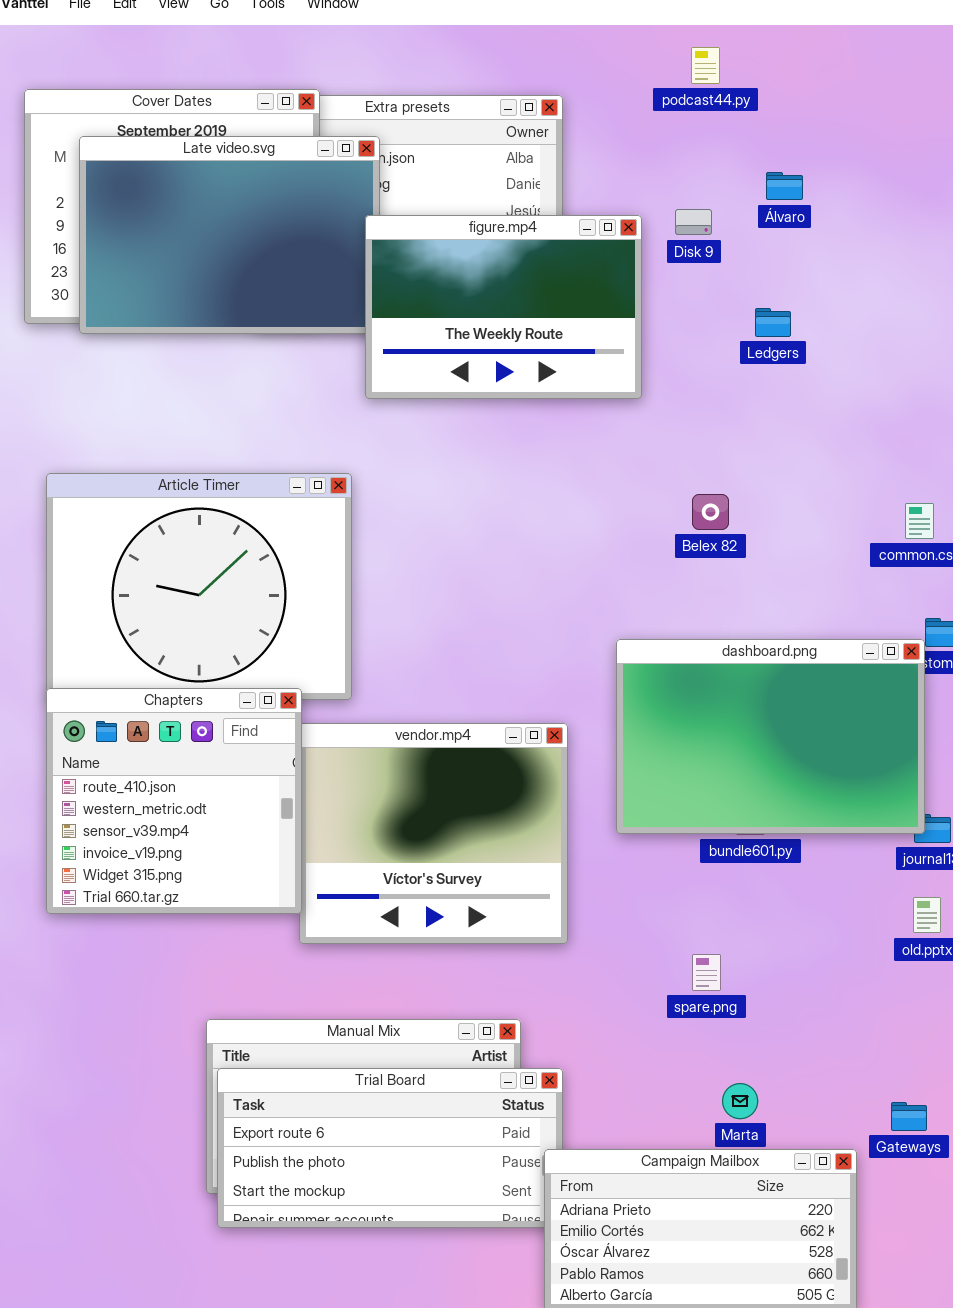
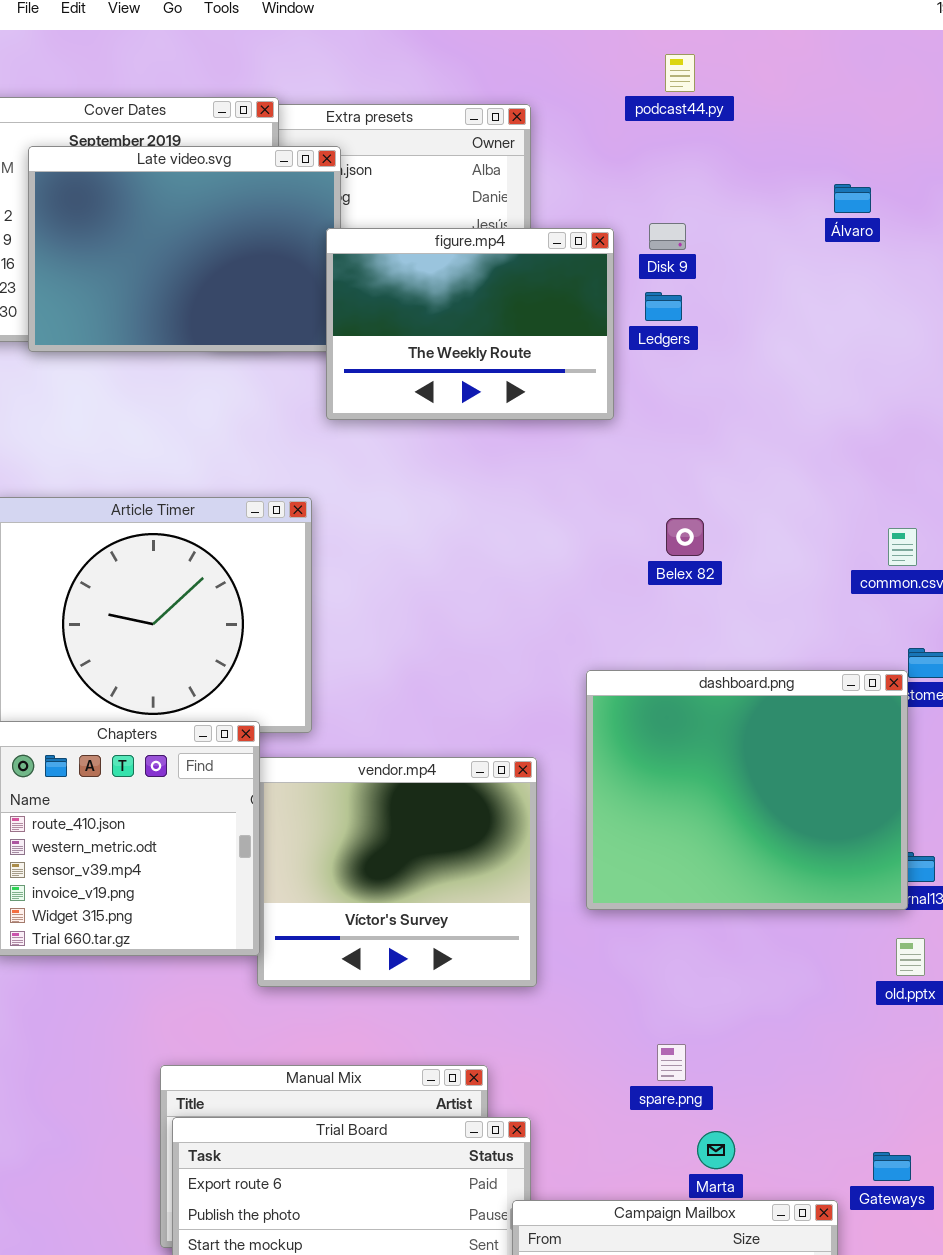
Álvaro: [766,172,803,200] -> [834,184,871,213], moved
Ledgers: [755,308,791,337] -> [645,292,682,321], moved
dashboard.png: [616,639,925,834] -> [586,670,908,910], resized
spare.png: [692,954,721,991] -> [657,1044,686,1081], moved

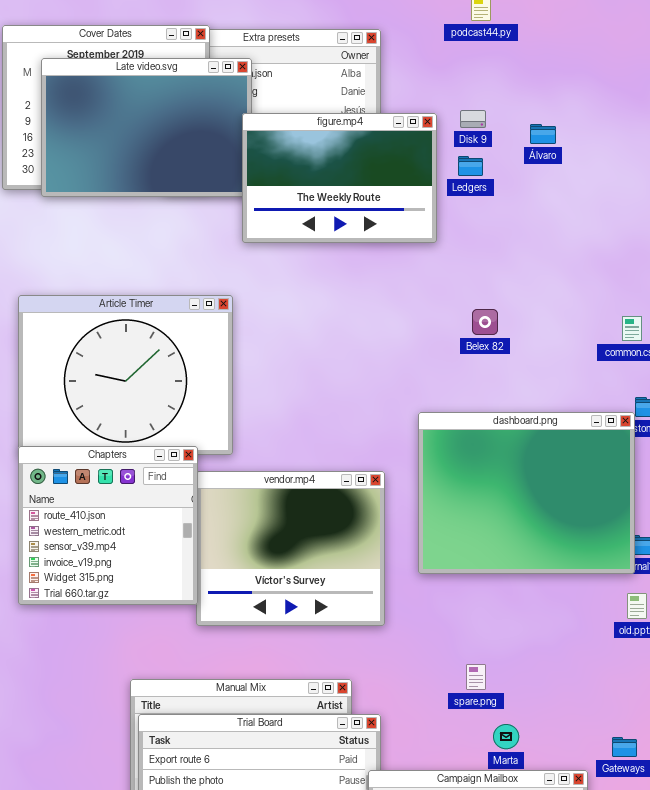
Álvaro: [834,184,871,213] -> [530,124,556,144], moved

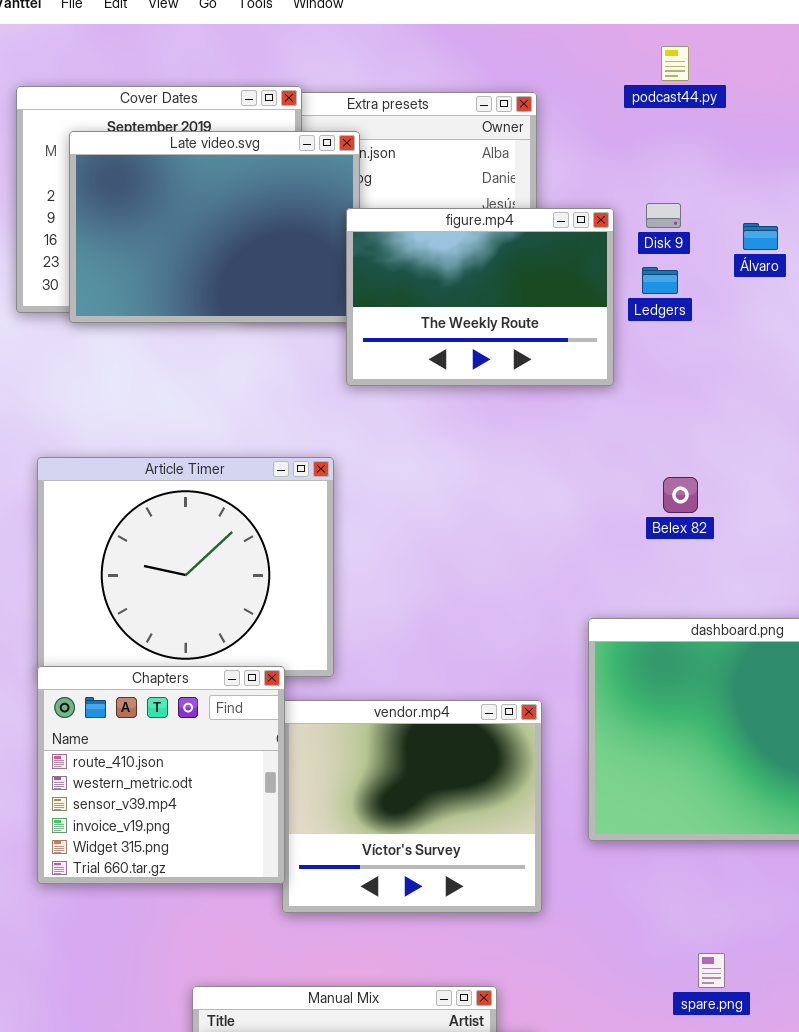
spare.png: [466,664,486,690] -> [698,953,725,988], moved

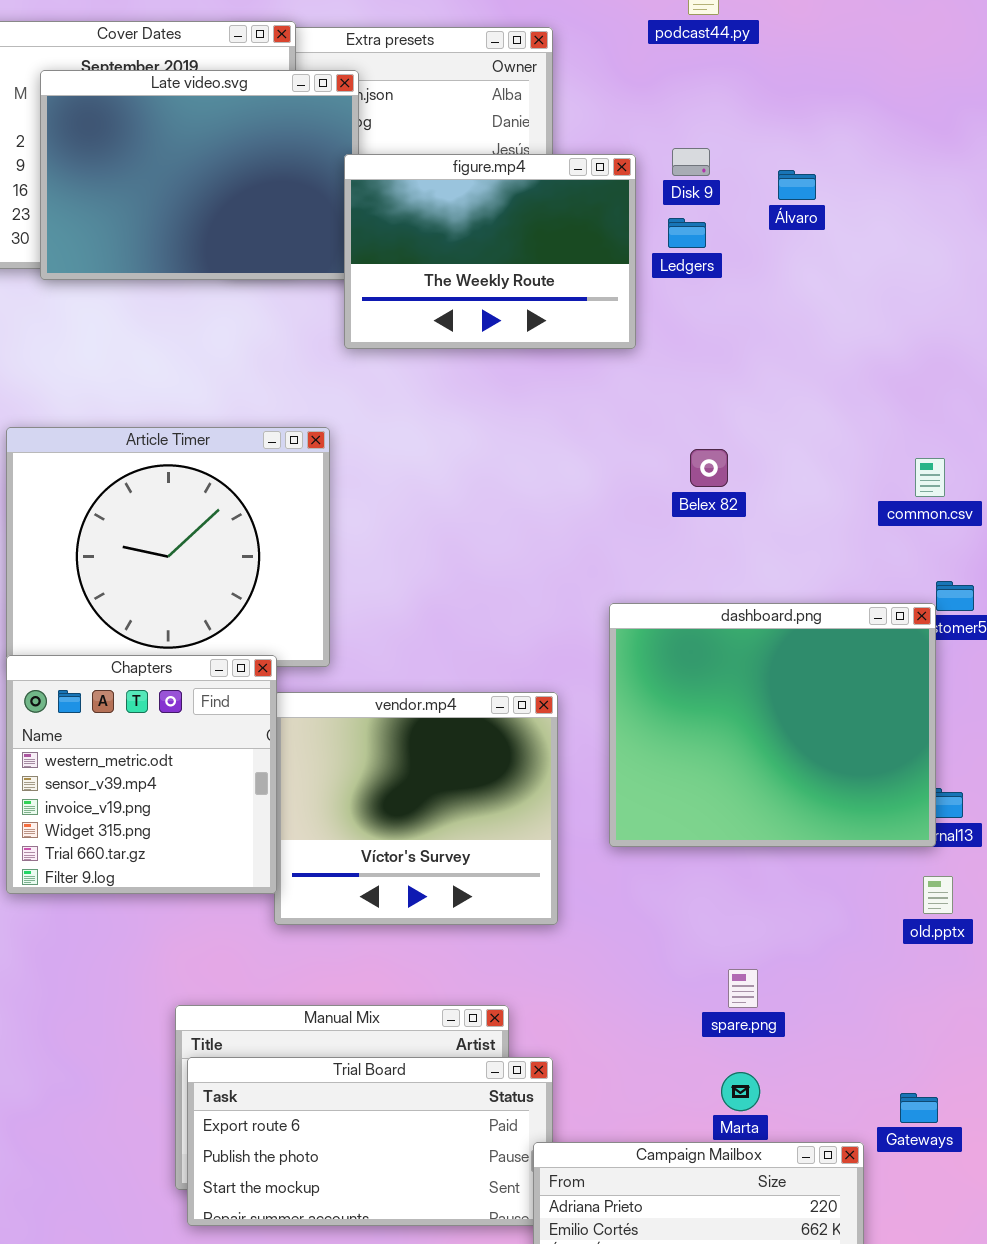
Chapters: [37,666,285,884] -> [6,655,277,894], scrolled down 1 row

